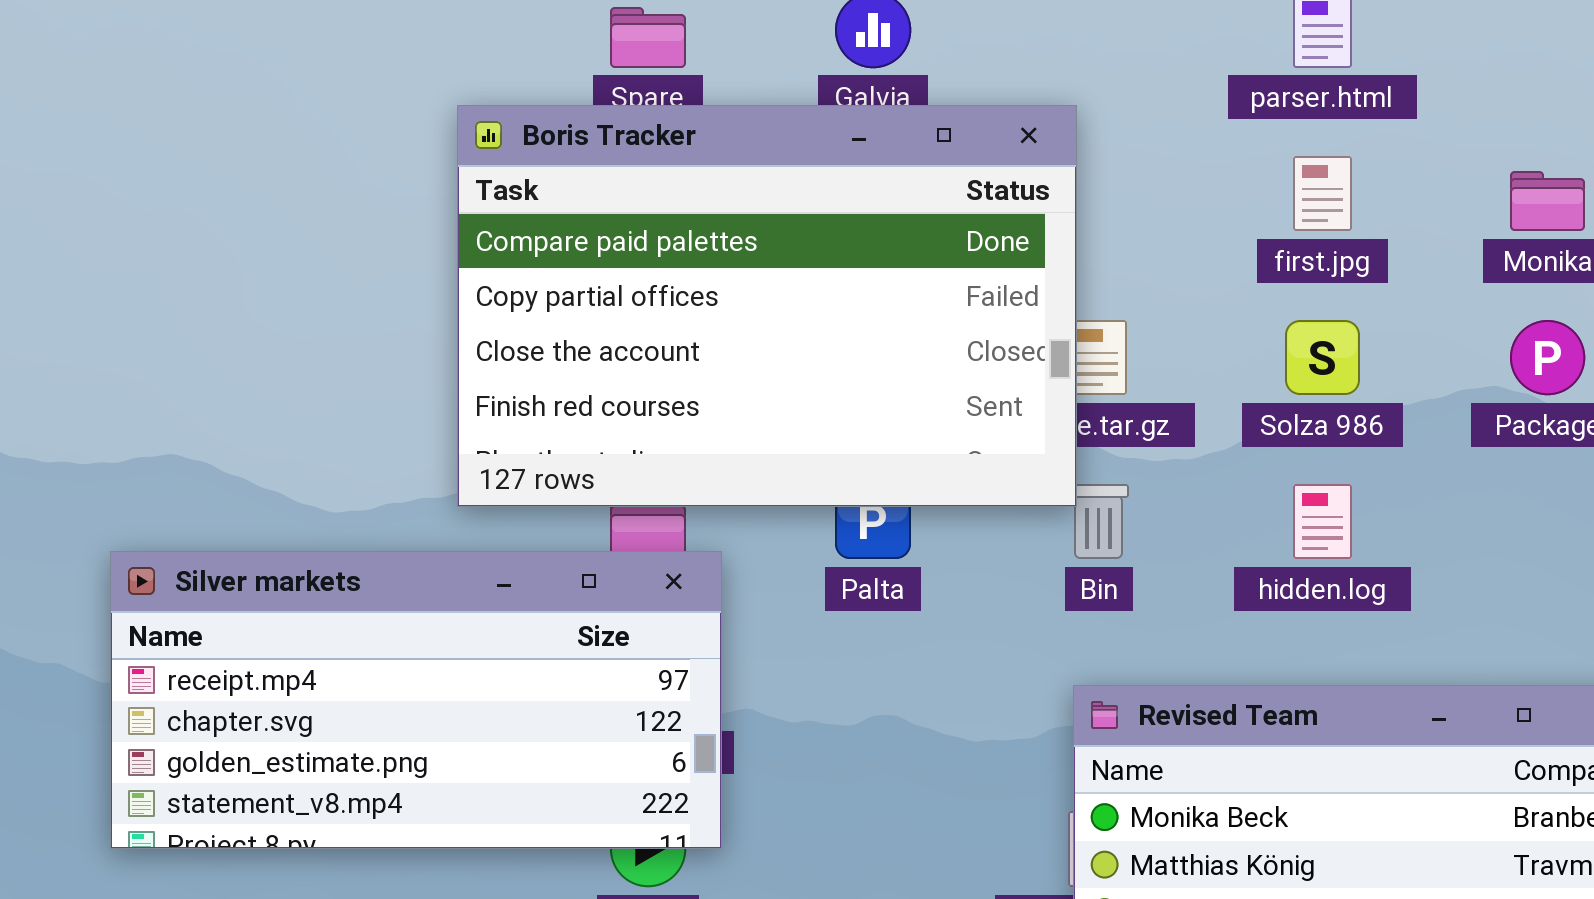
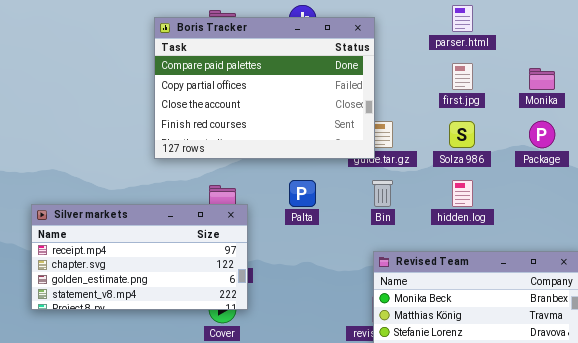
Boris Tracker: [457,105,1077,507] -> [154,17,375,159], moved

